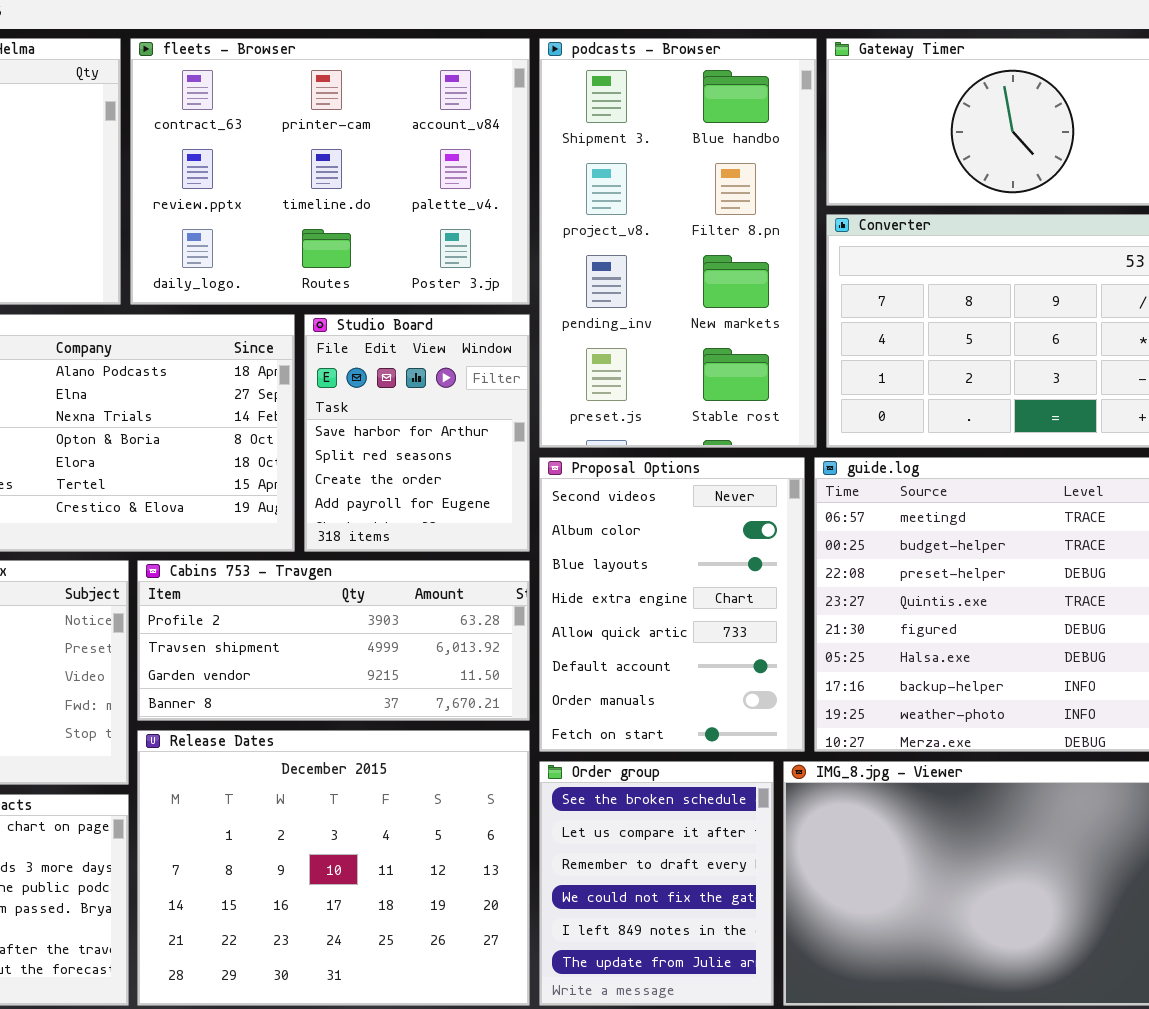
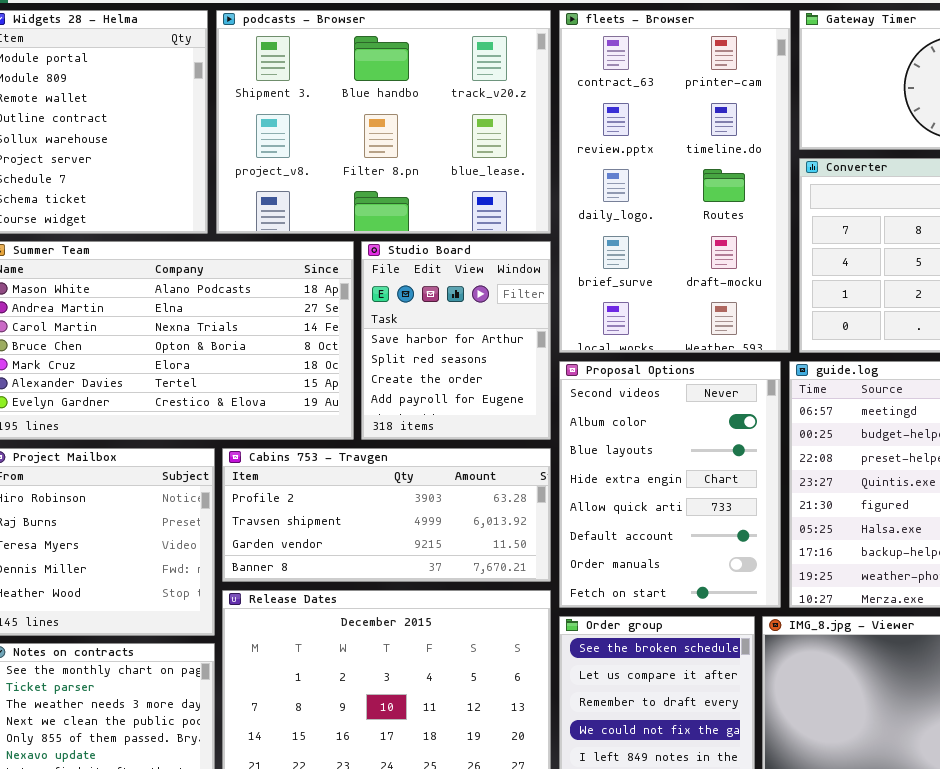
fleets - Browser: [130,38,530,305] -> [559,10,791,353], moved, resized
podcasts - Browser: [539,38,817,448] -> [216,10,551,234], moved, resized

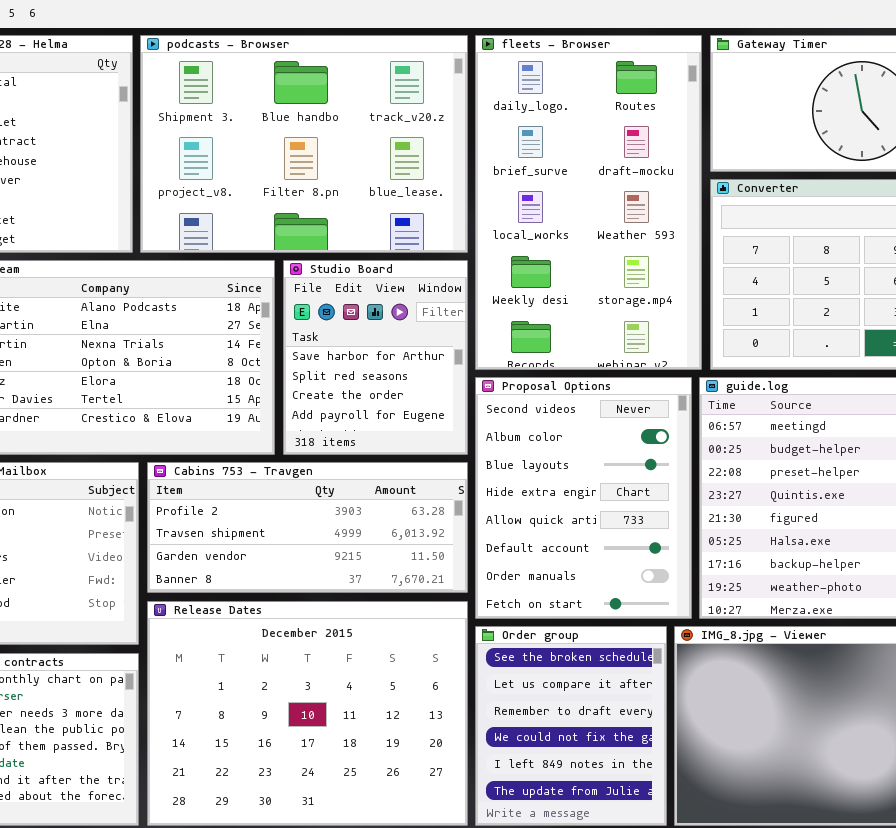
fleets - Browser: [559,10,791,353] -> [475,35,702,370], scrolled down 2 rows

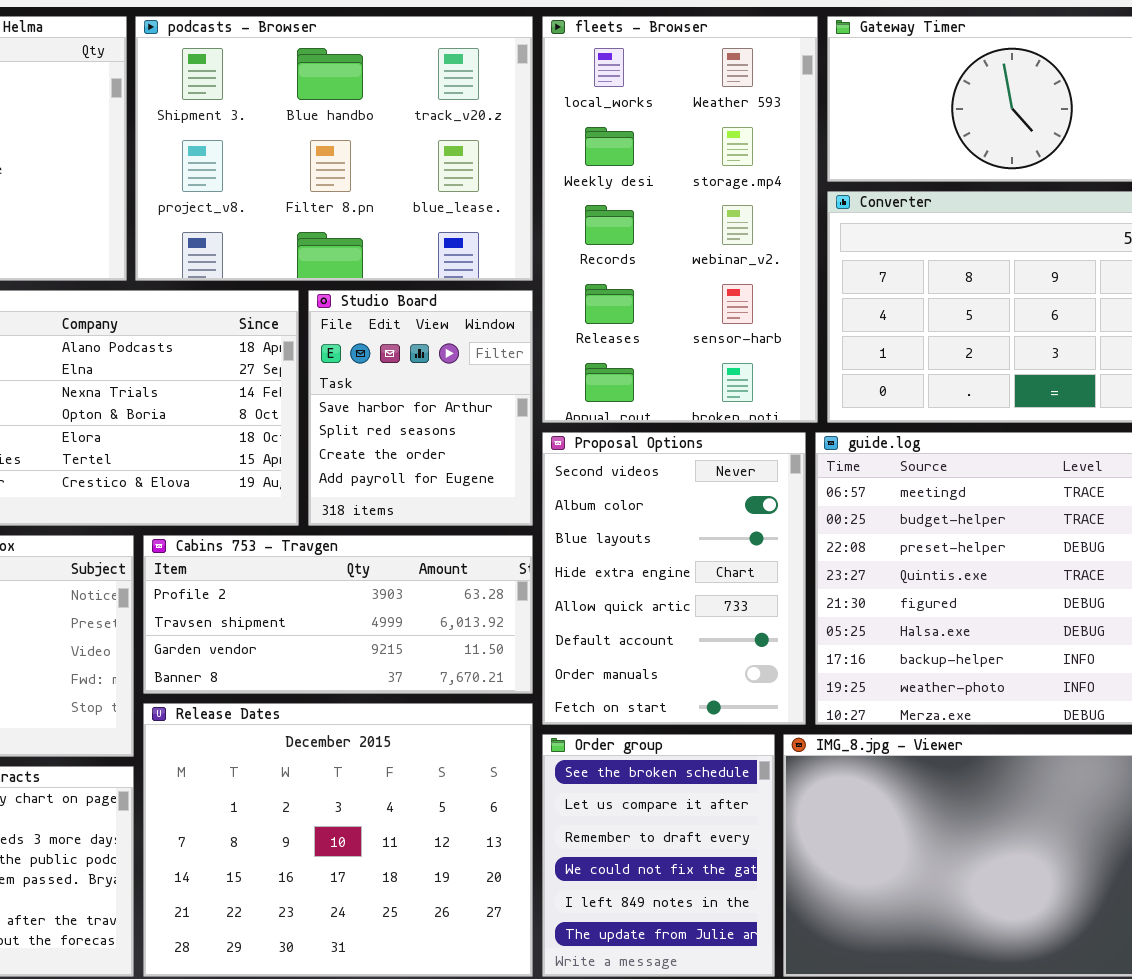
fleets - Browser: [475,35,702,370] -> [542,16,818,423], scrolled down 2 rows

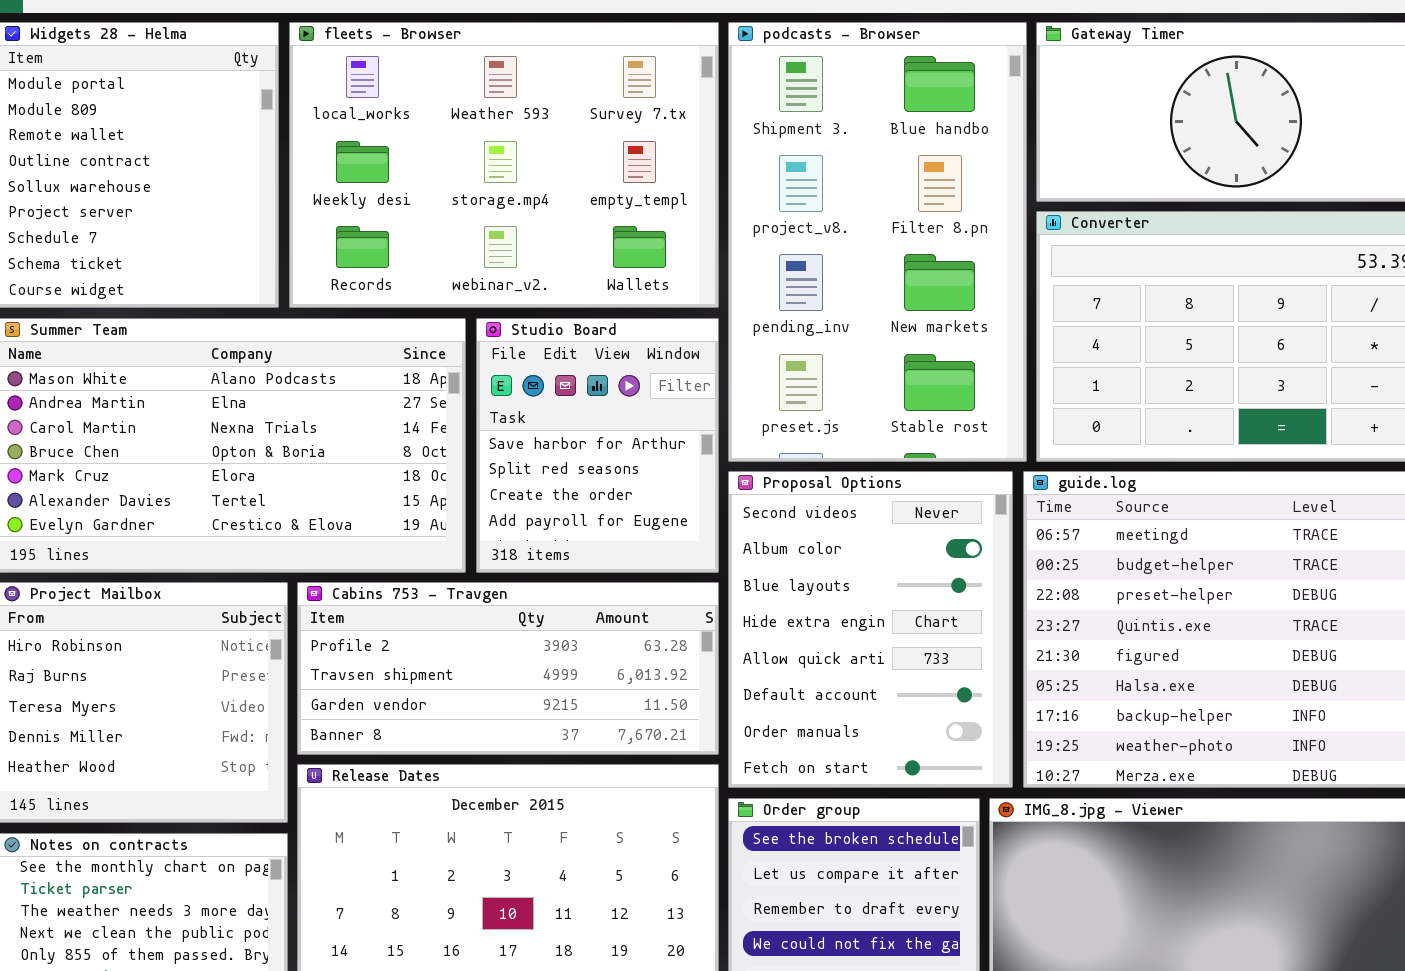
podcasts - Browser: [135,16,533,281] -> [728,22,1027,462], moved, resized
fleets - Browser: [542,16,818,423] -> [289,22,719,308], moved, resized

